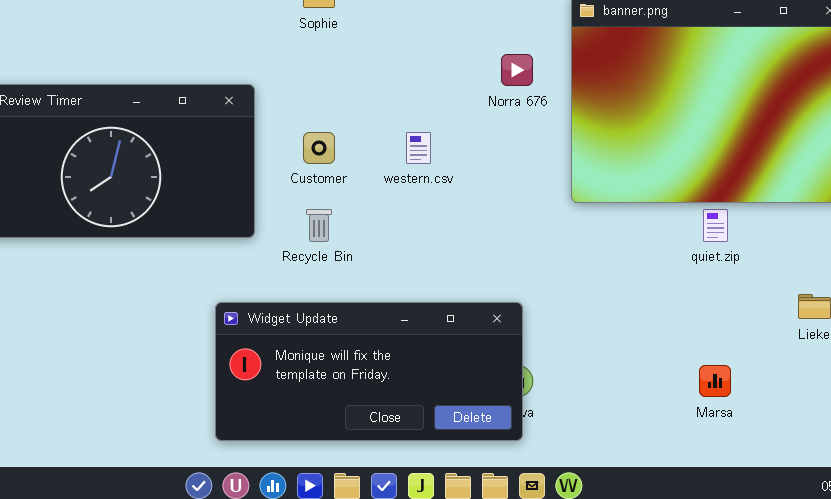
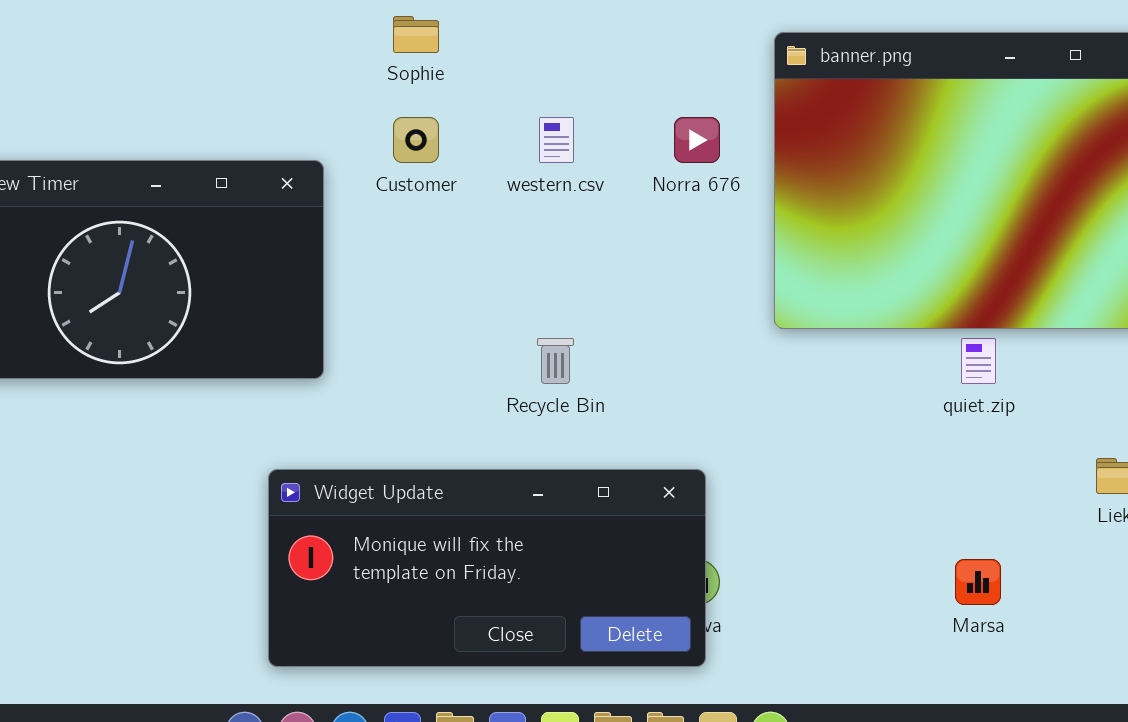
Customer: [303,132,335,164] -> [393,117,439,163], moved
western.csv: [406,132,431,164] -> [539,117,574,163], moved
Recycle Bin: [306,209,332,242] -> [537,338,574,384], moved

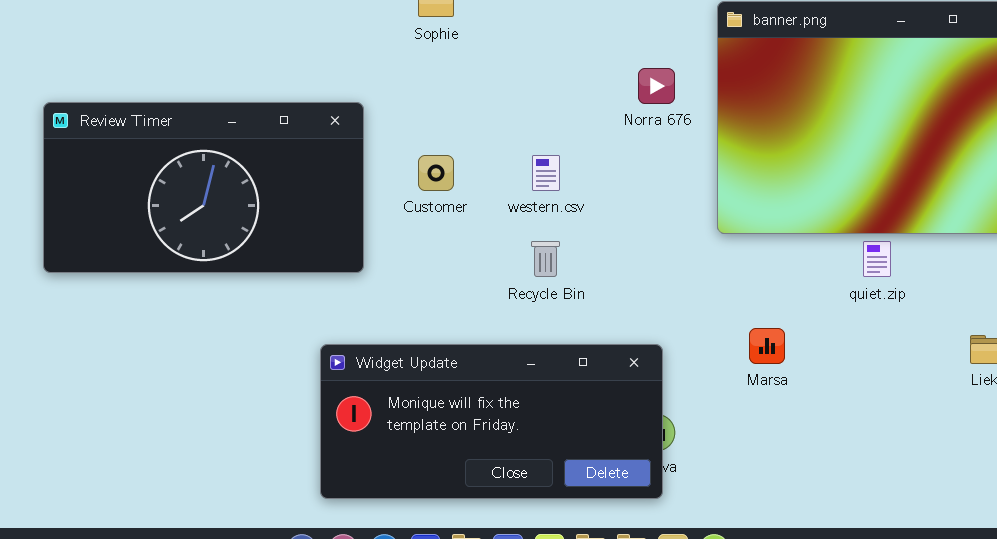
Customer: [393,117,439,163] -> [418,155,454,191], moved
western.csv: [539,117,574,163] -> [532,155,560,191], moved
Marsa: [955,559,1001,605] -> [749,328,785,364], moved

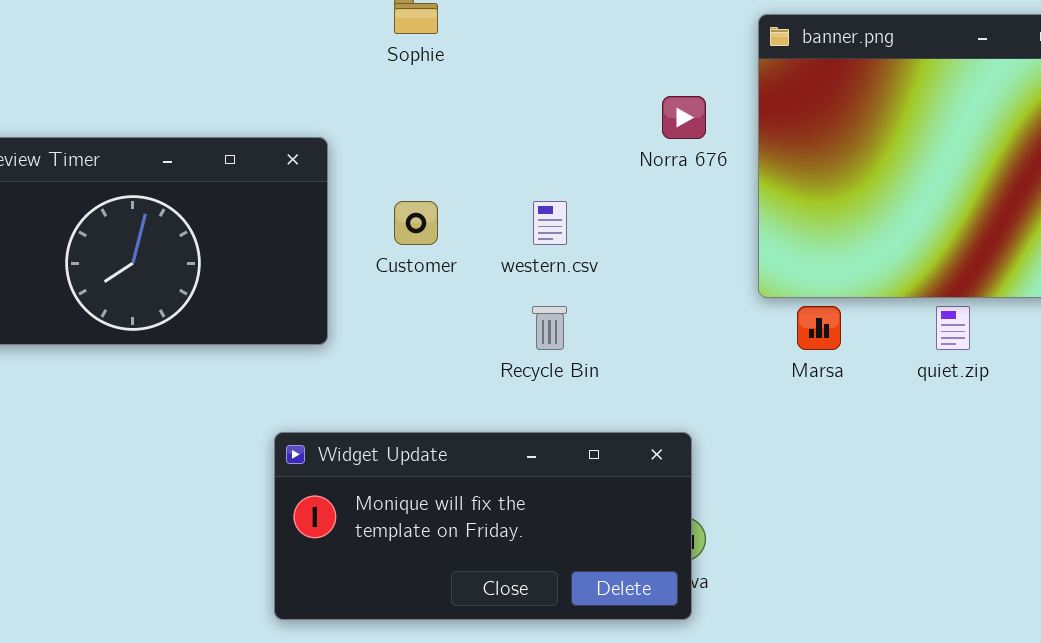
Marsa: [749,328,785,364] -> [797,306,841,350], moved

